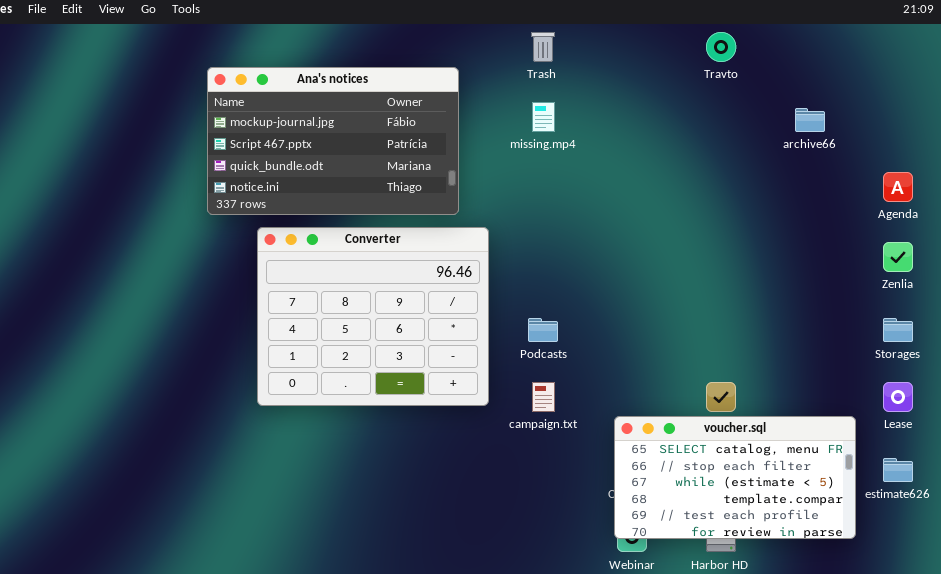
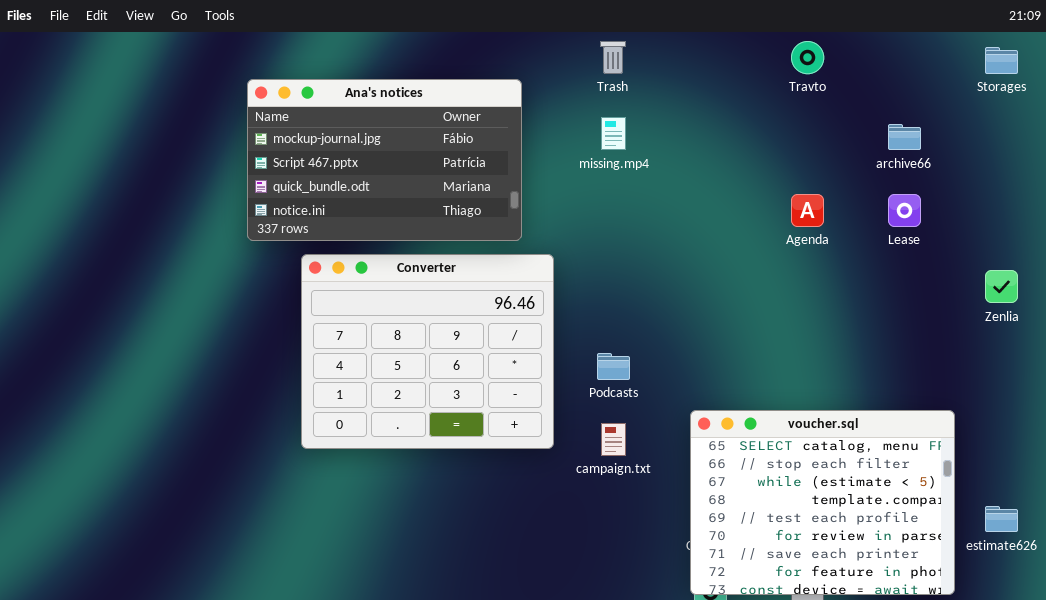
Agenda: [883,172,913,202] -> [791,194,824,227], moved
Storages: [883,318,913,342] -> [985,47,1018,74], moved
Lease: [883,382,913,412] -> [888,194,921,227], moved
voucher.sql: [614,416,856,539] -> [690,410,955,595], resized

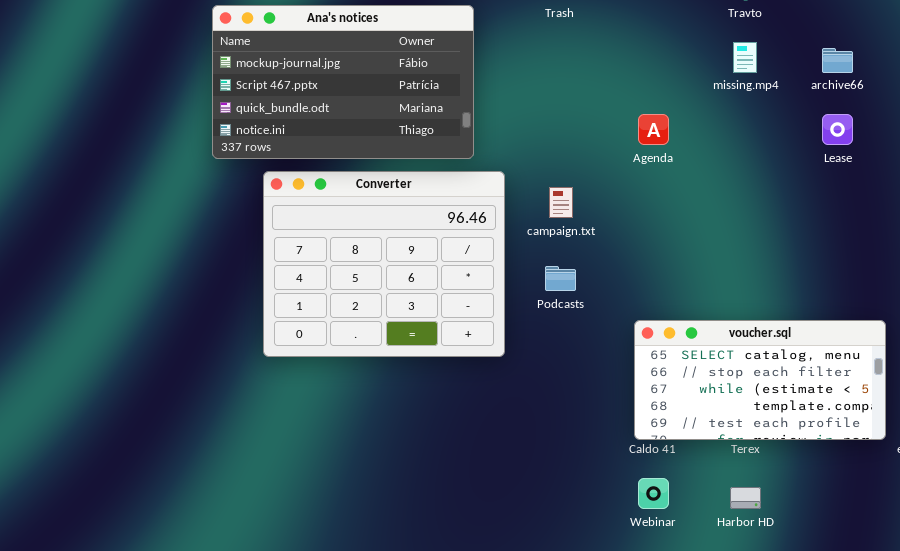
missing.mp4: [601,117,626,150] -> [733,42,757,73], moved
Agenda: [791,194,824,227] -> [638,114,669,145], moved
voucher.sql: [690,410,955,595] -> [634,320,886,440], resized
campaign.txt: [601,423,626,456] -> [549,187,573,218], moved

